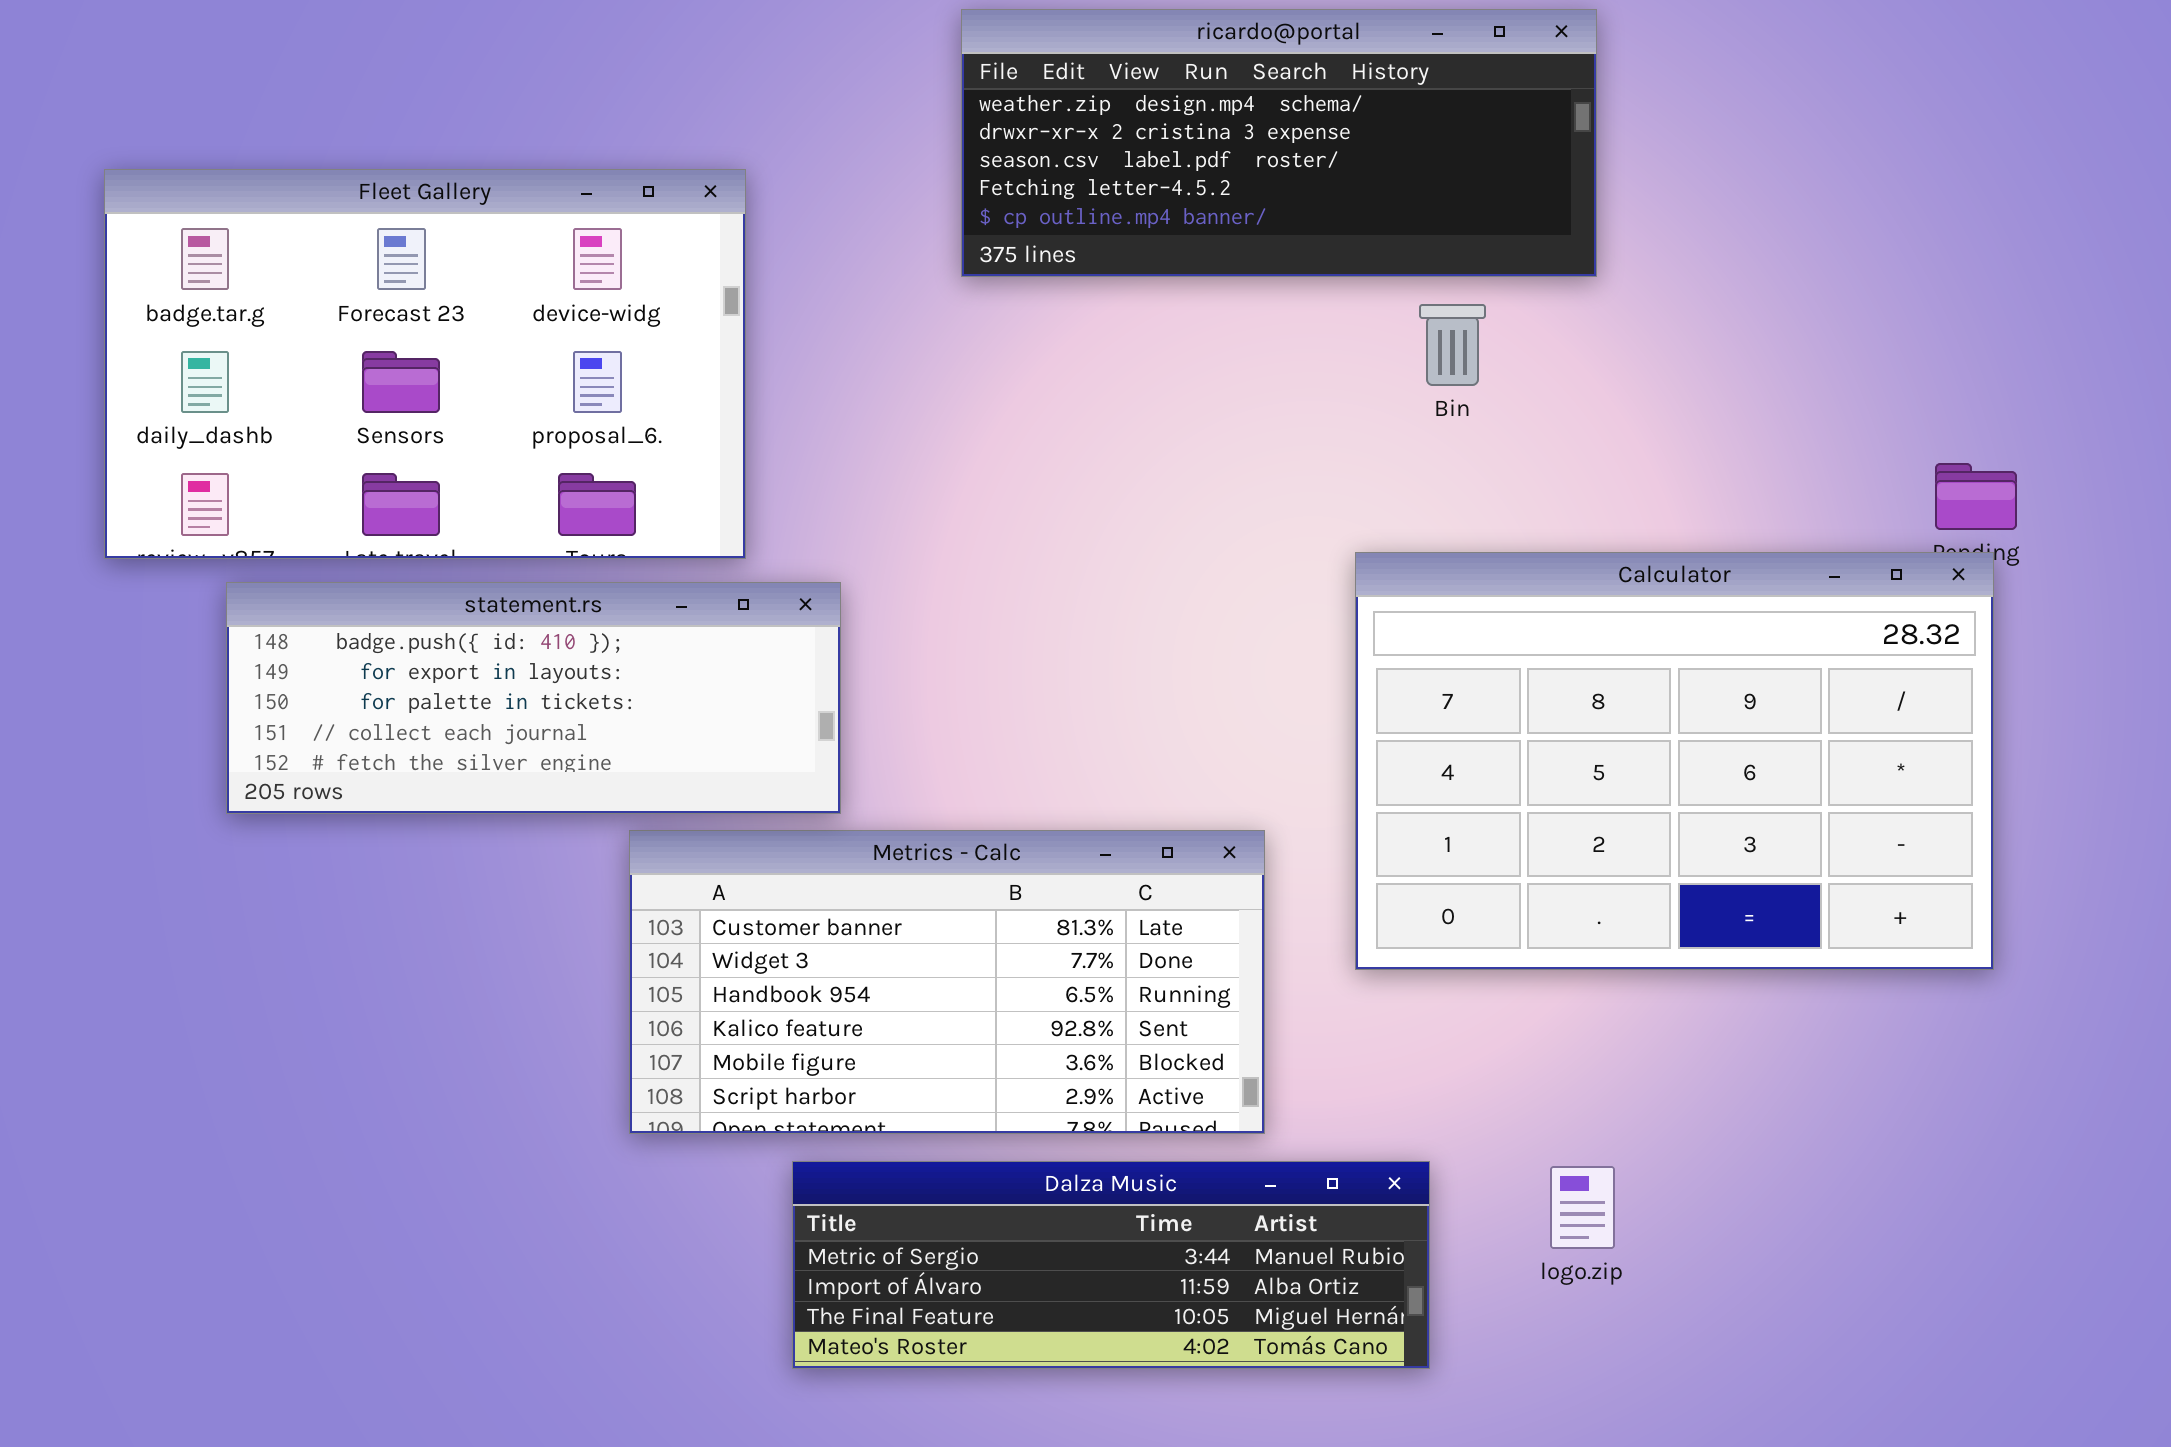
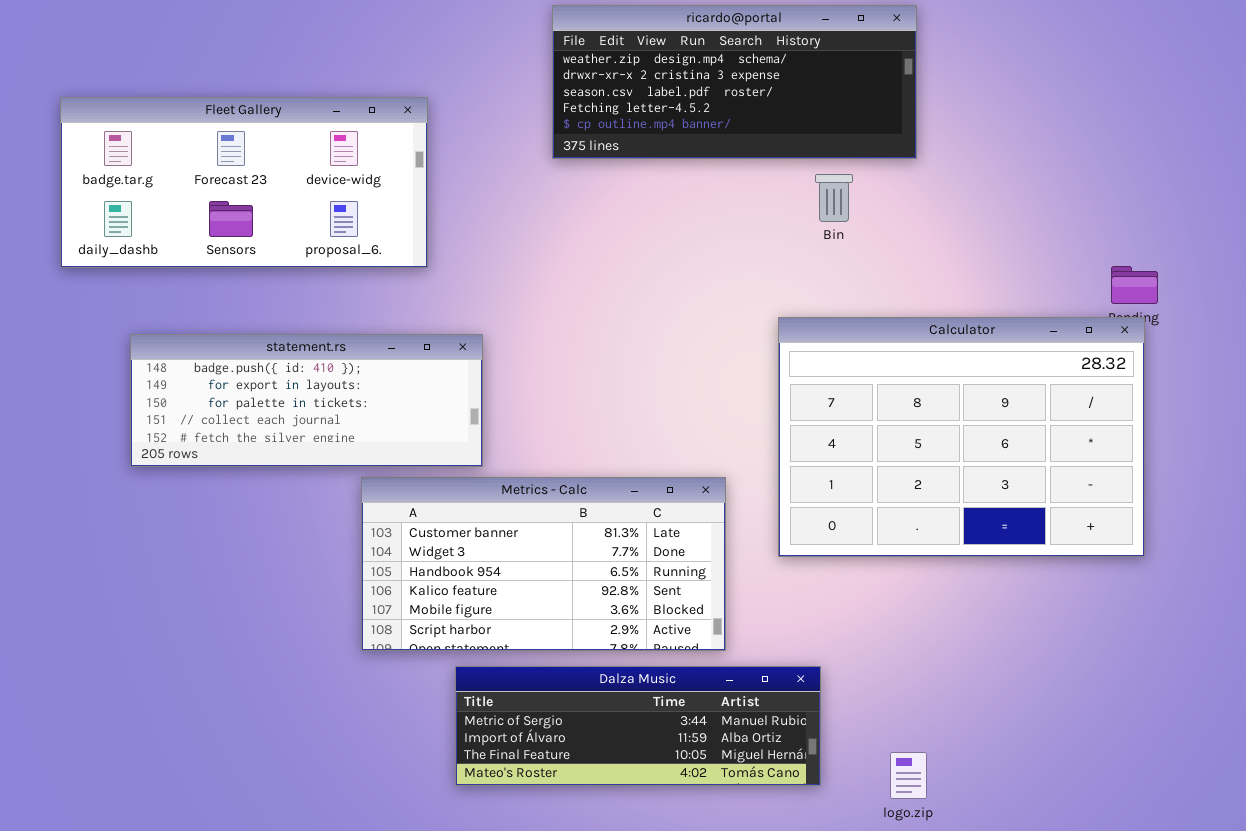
Fleet Gallery: [104,169,746,559] -> [60,97,428,268], resized
logo.zip: [1550,1166,1615,1249] -> [890,752,927,799], moved

